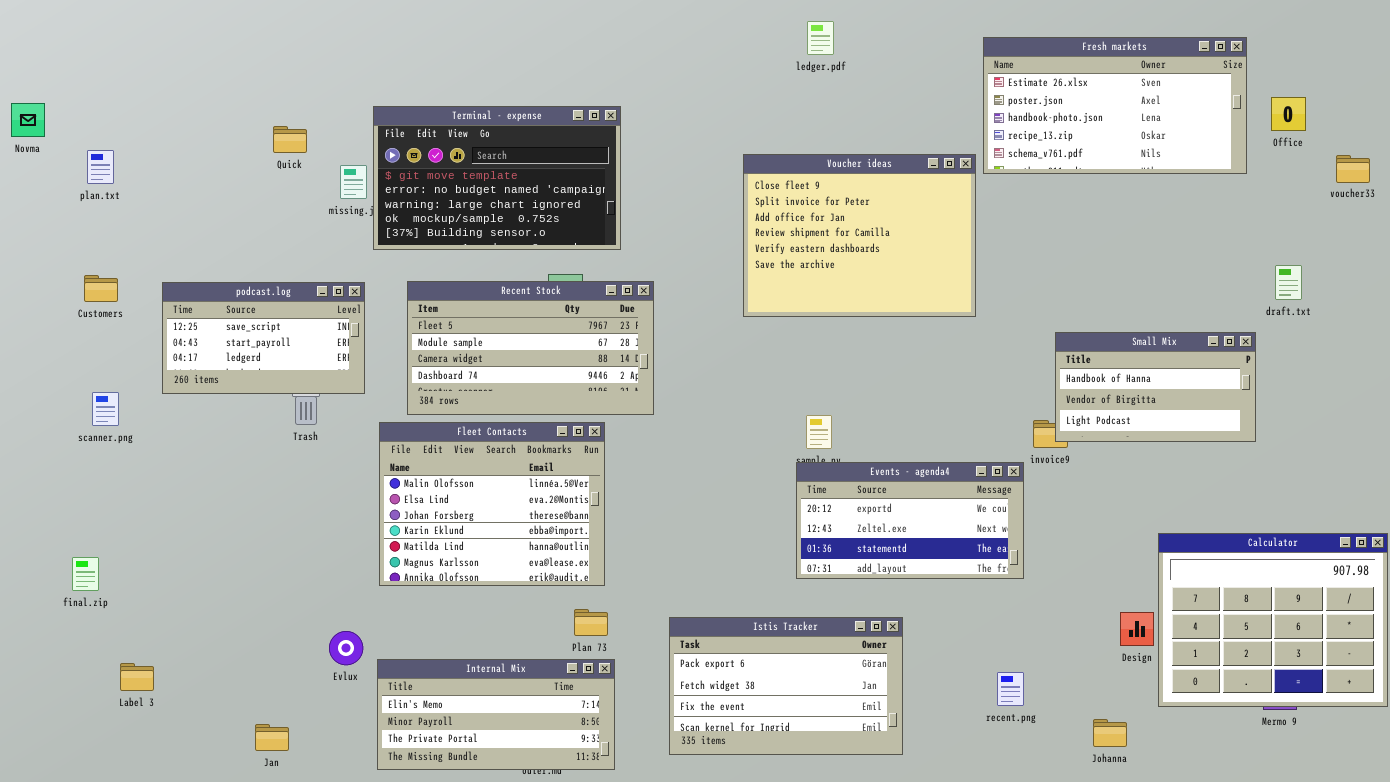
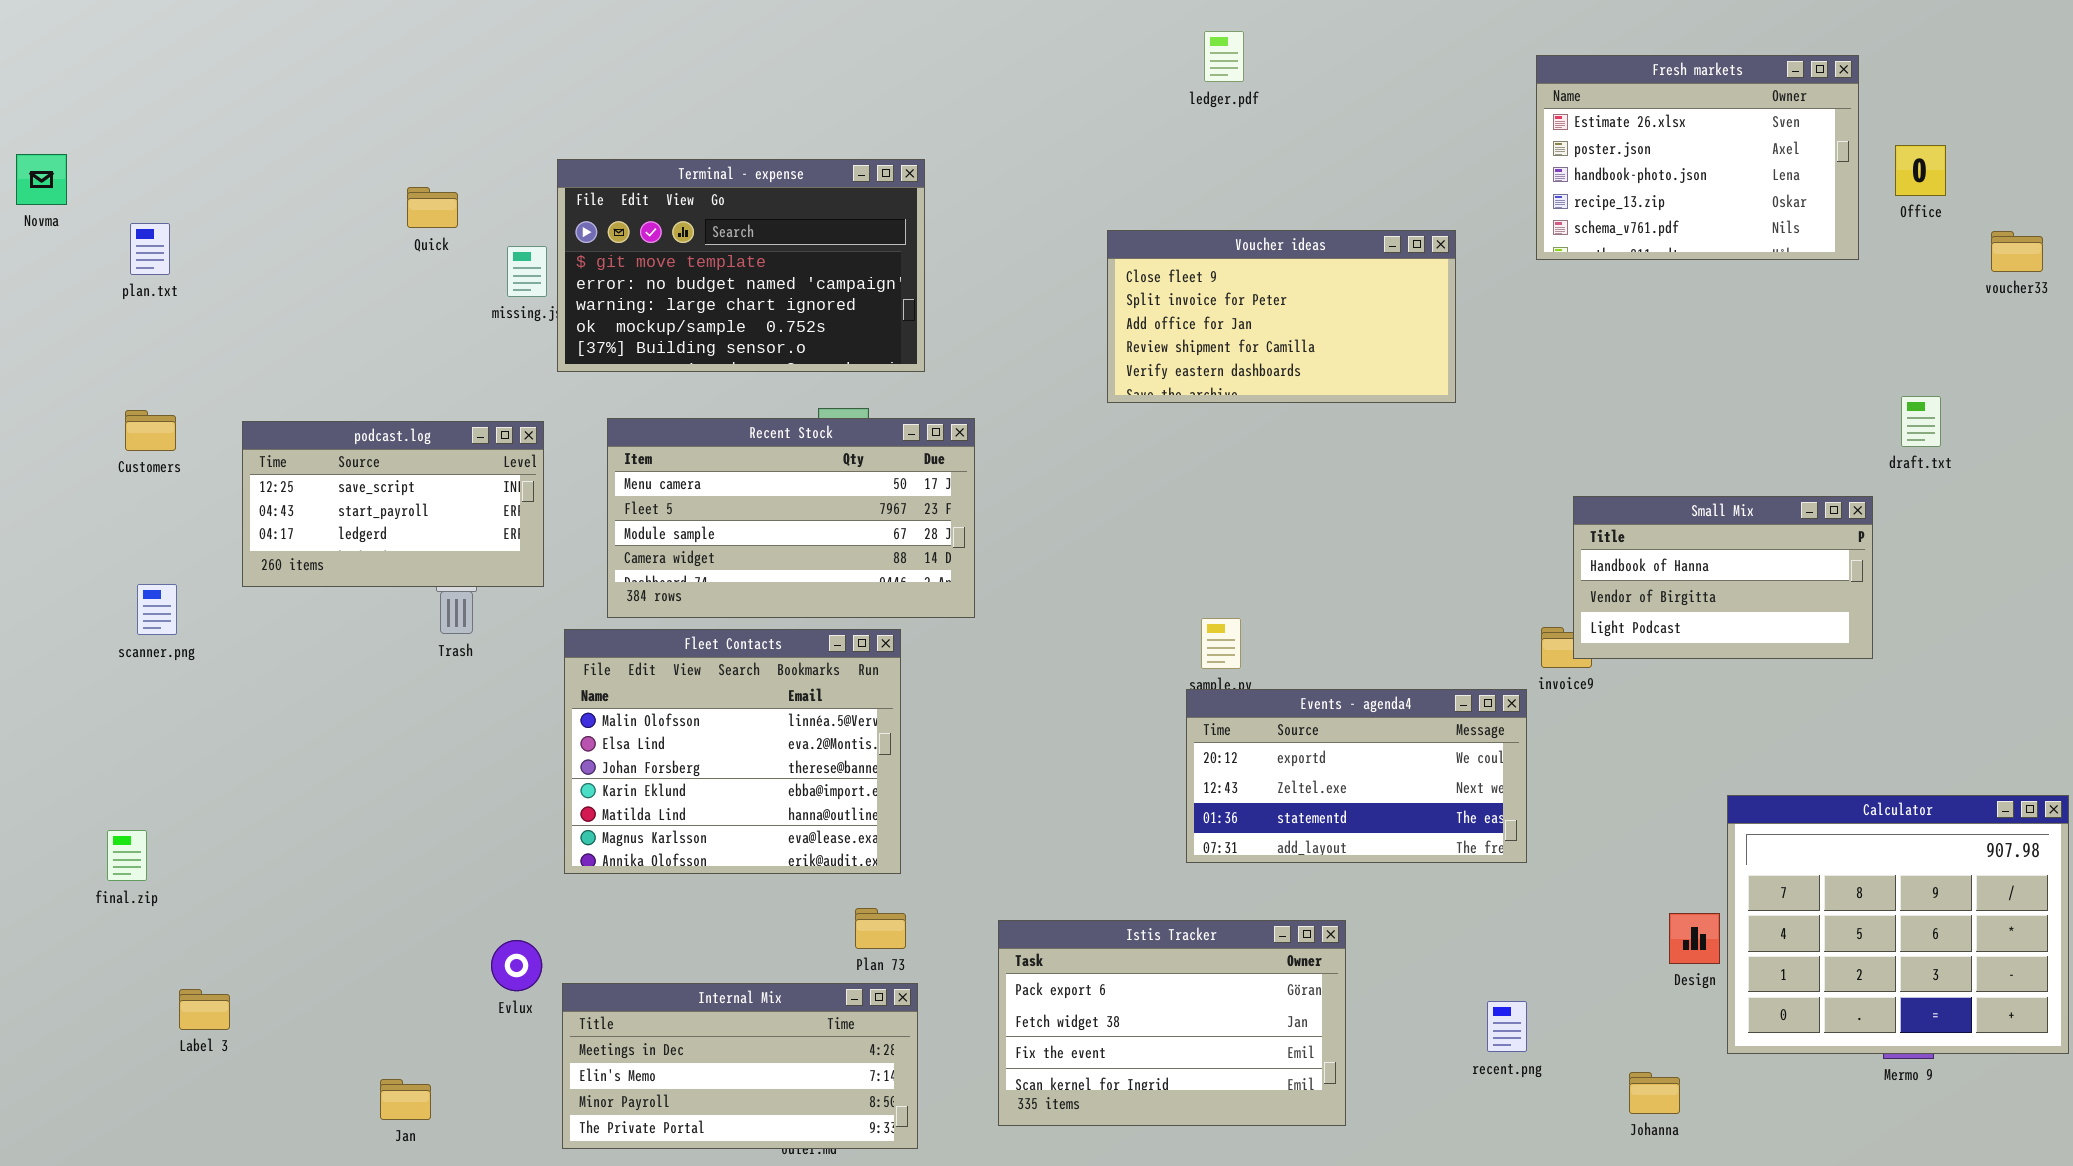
Fresh markets: [983,37,1247,174] -> [1536,55,1859,260], resized
Voucher ideas: [743,154,976,317] -> [1107,230,1456,403], resized
Recent Stock: [407,281,654,415] -> [607,418,975,618], scrolled up 1 row
Internal Mix: [377,659,615,770] -> [562,983,918,1149], scrolled up 1 row

